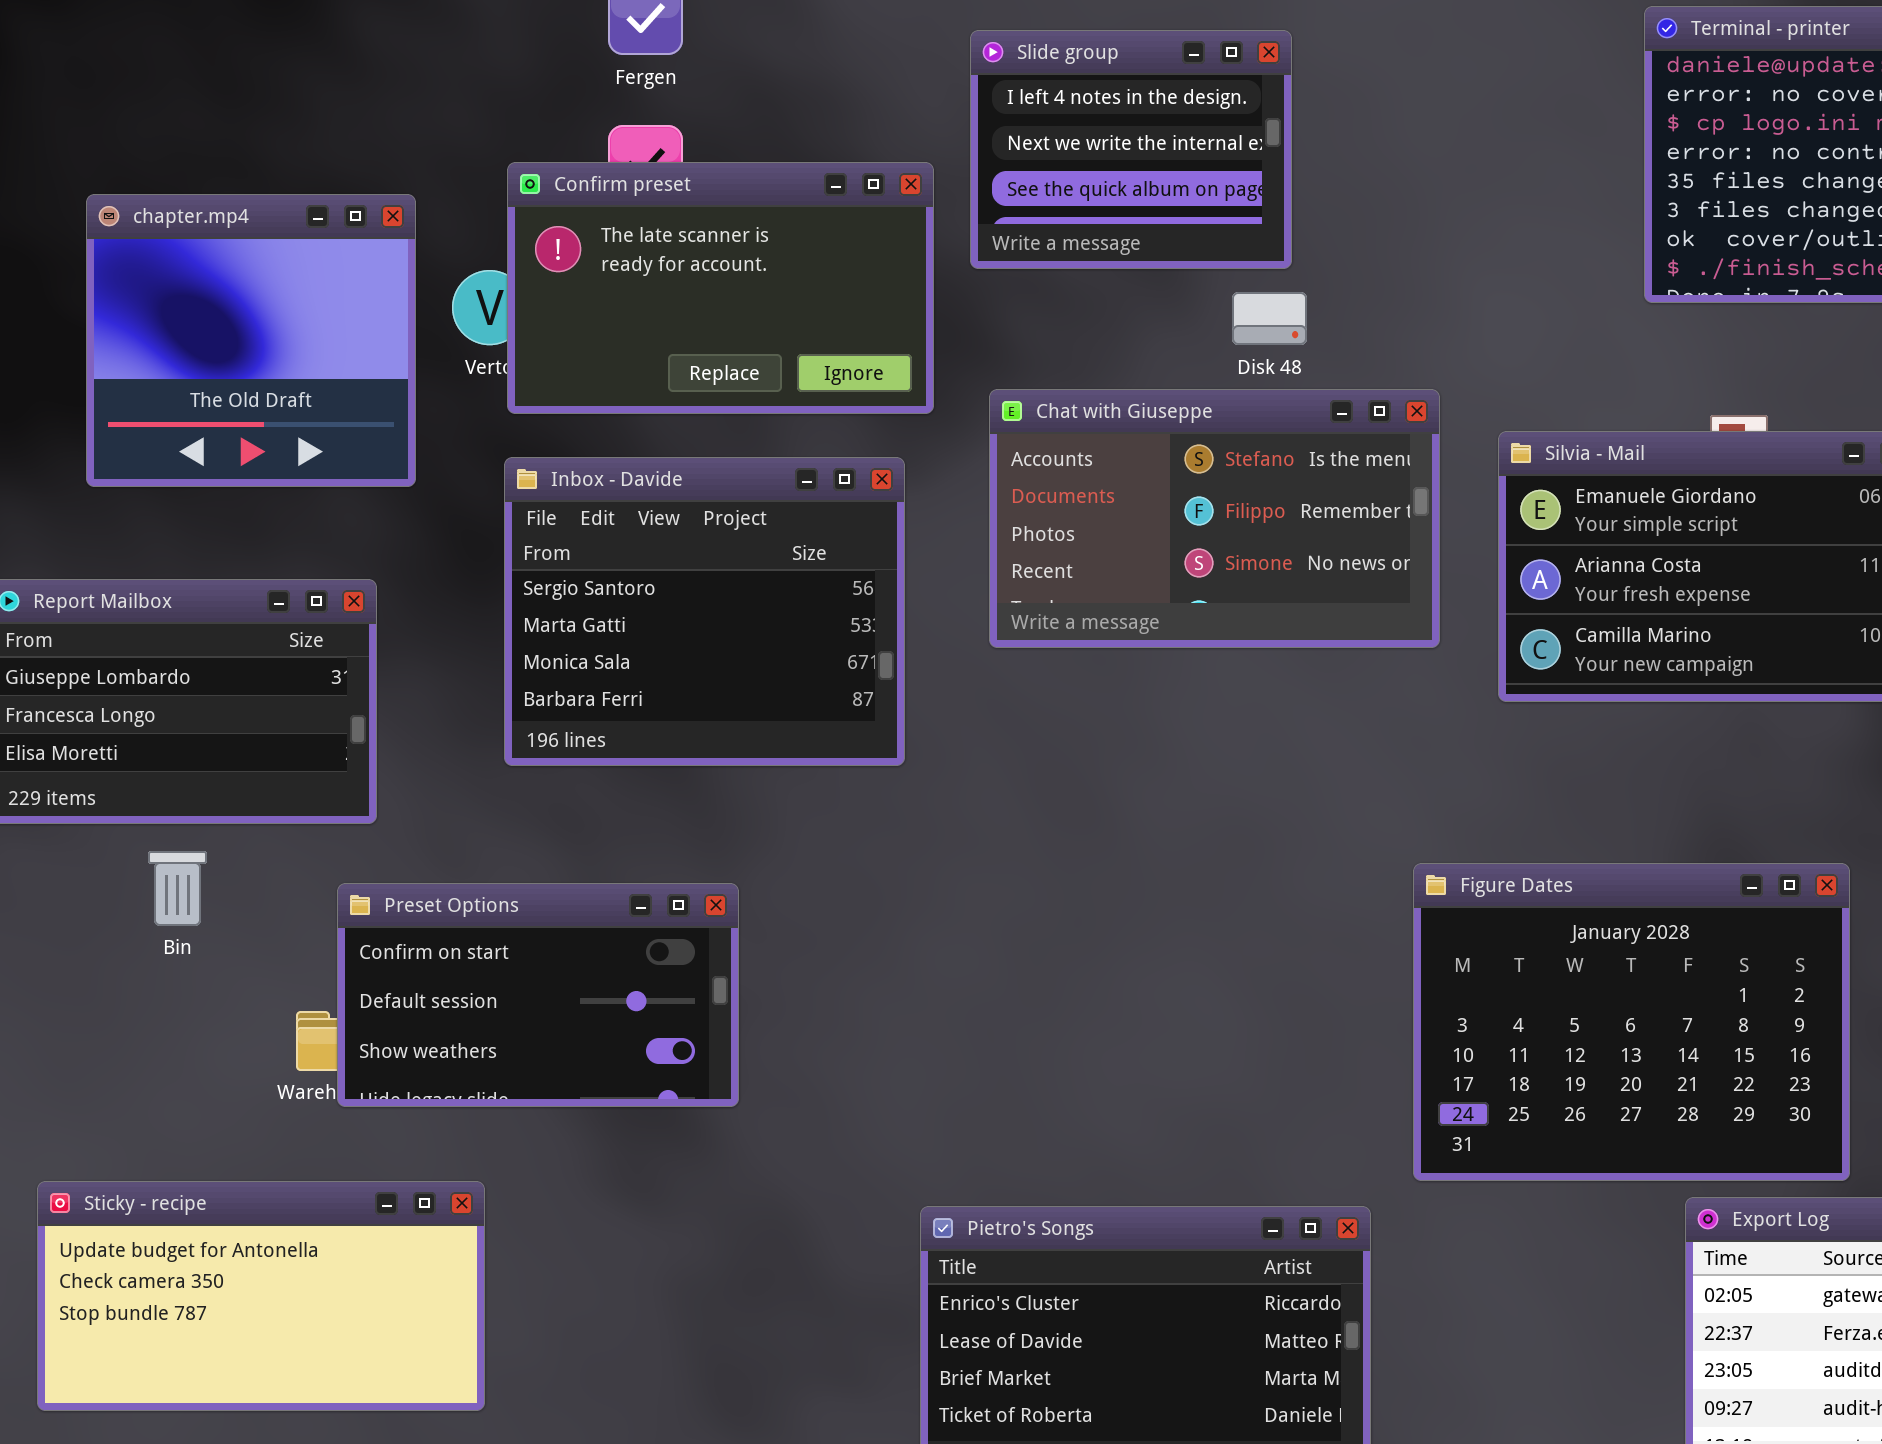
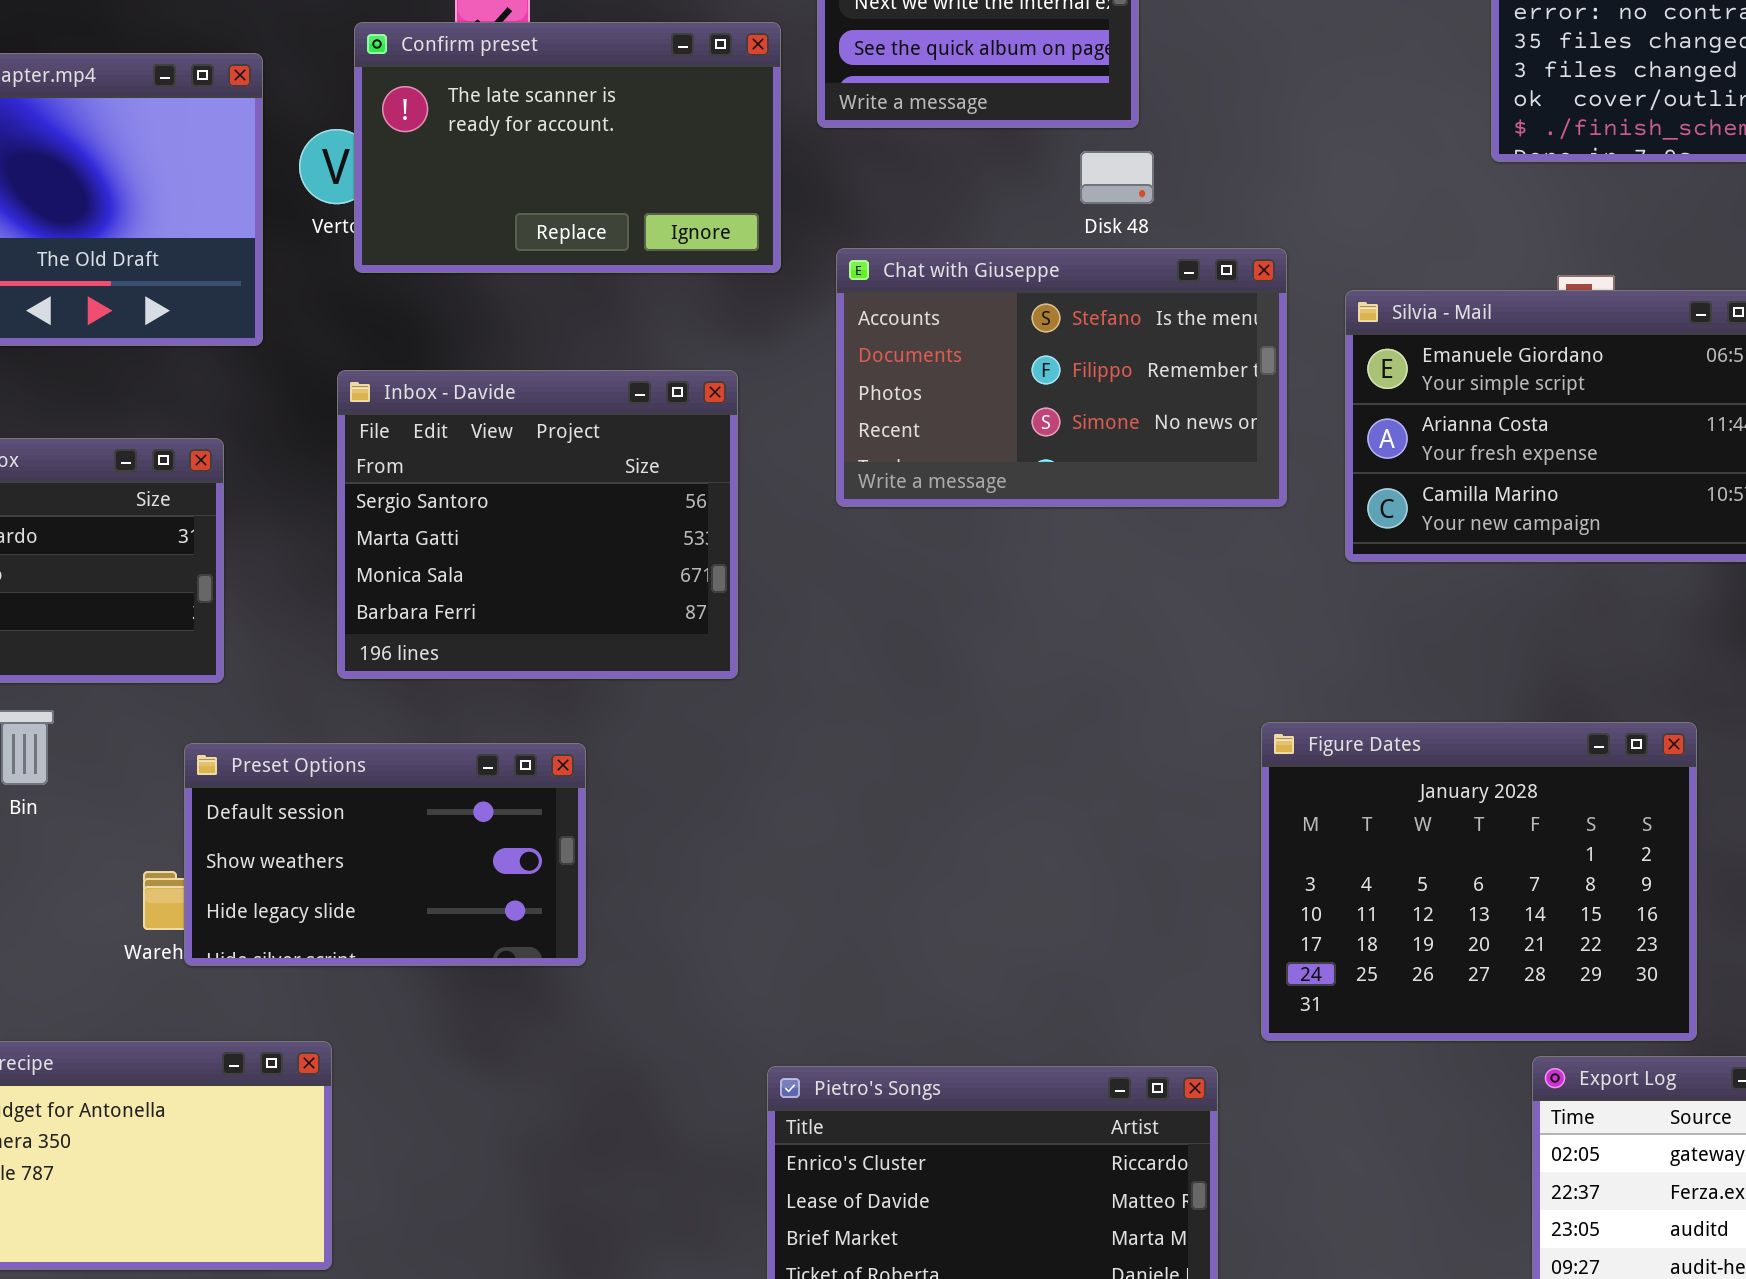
Inbox - Davide: [504,457,905,766] -> [337,370,738,679], moved
Preset Options: [337,883,739,1107] -> [184,743,586,966], scrolled down 1 row

